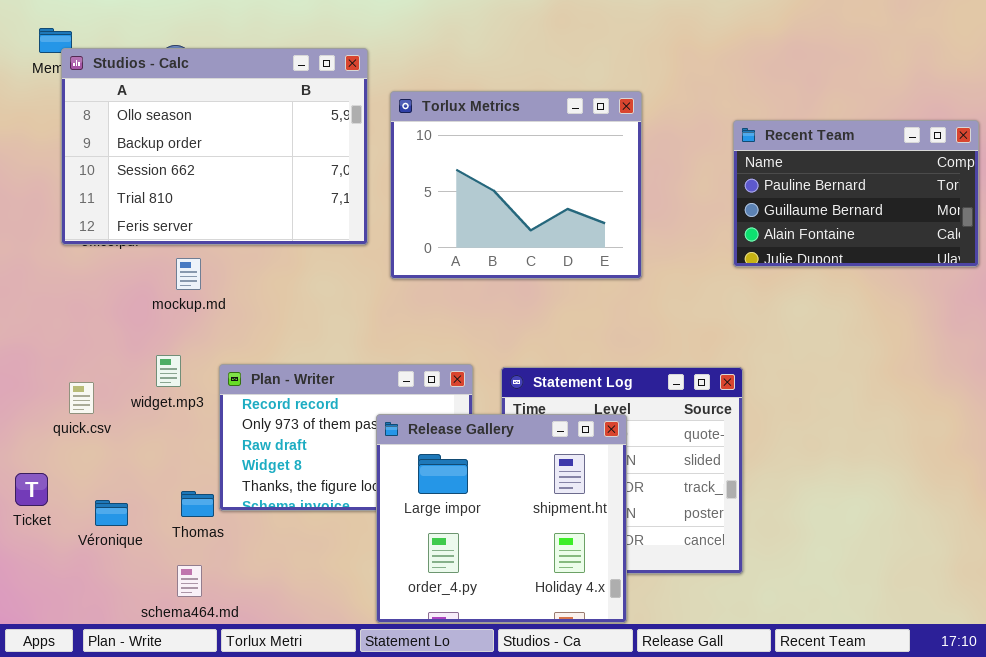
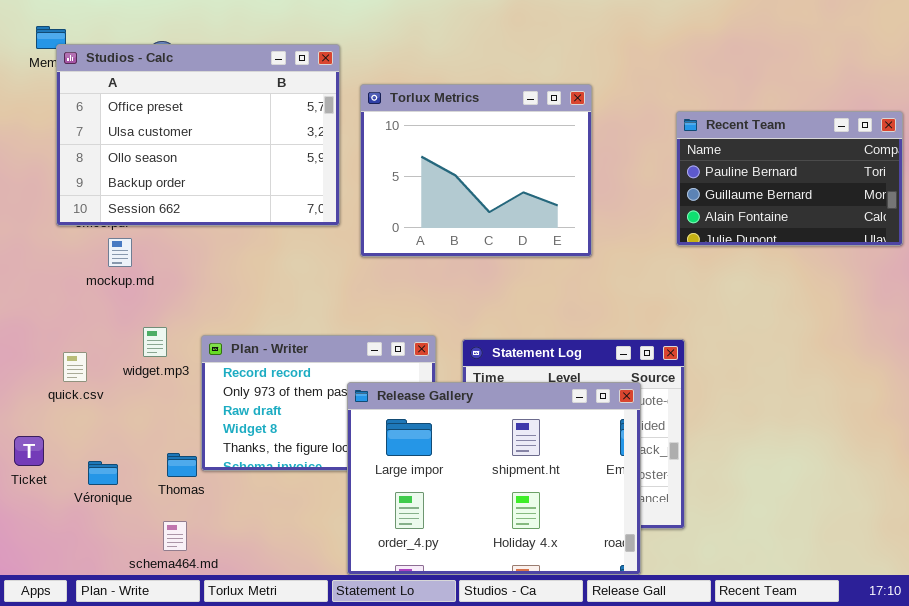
Studios - Calc: [61,48,368,245] -> [56,44,340,226], scrolled up 2 rows
mockup.md: [176,258,201,290] -> [108,238,132,267], moved
Release Gallery: [376,414,627,623] -> [347,382,641,575], resized

